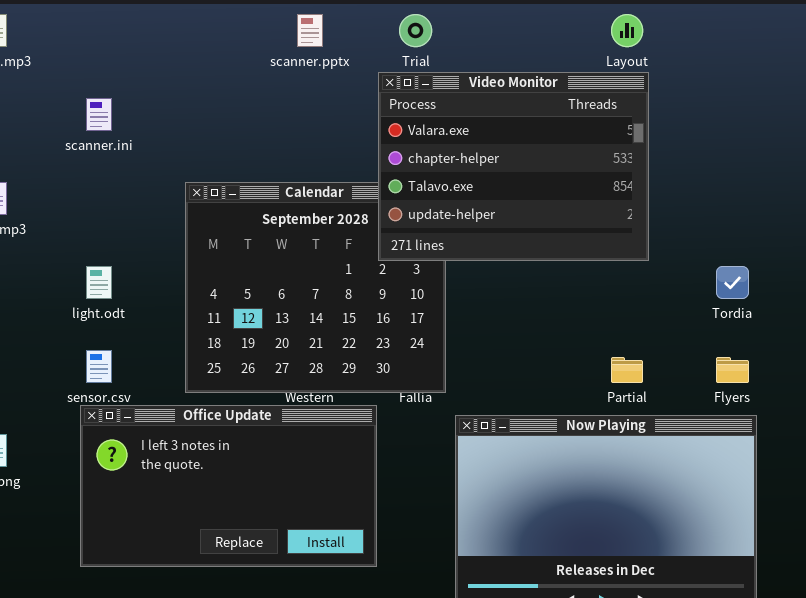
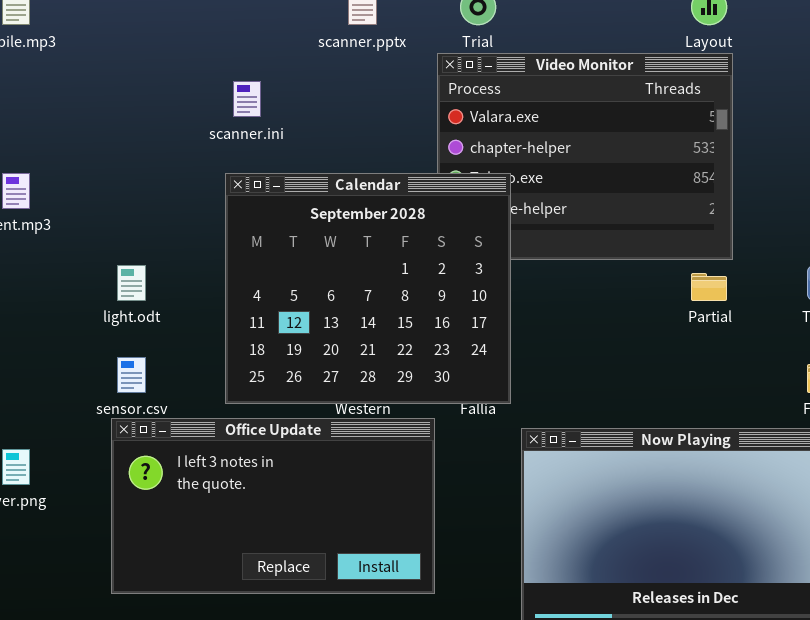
scanner.ini: [86,98,112,131] -> [233,81,261,117], moved
Calendar: [185,182,446,393] -> [225,173,511,404], raised
Partial: [611,357,643,383] -> [691,273,727,301], moved

